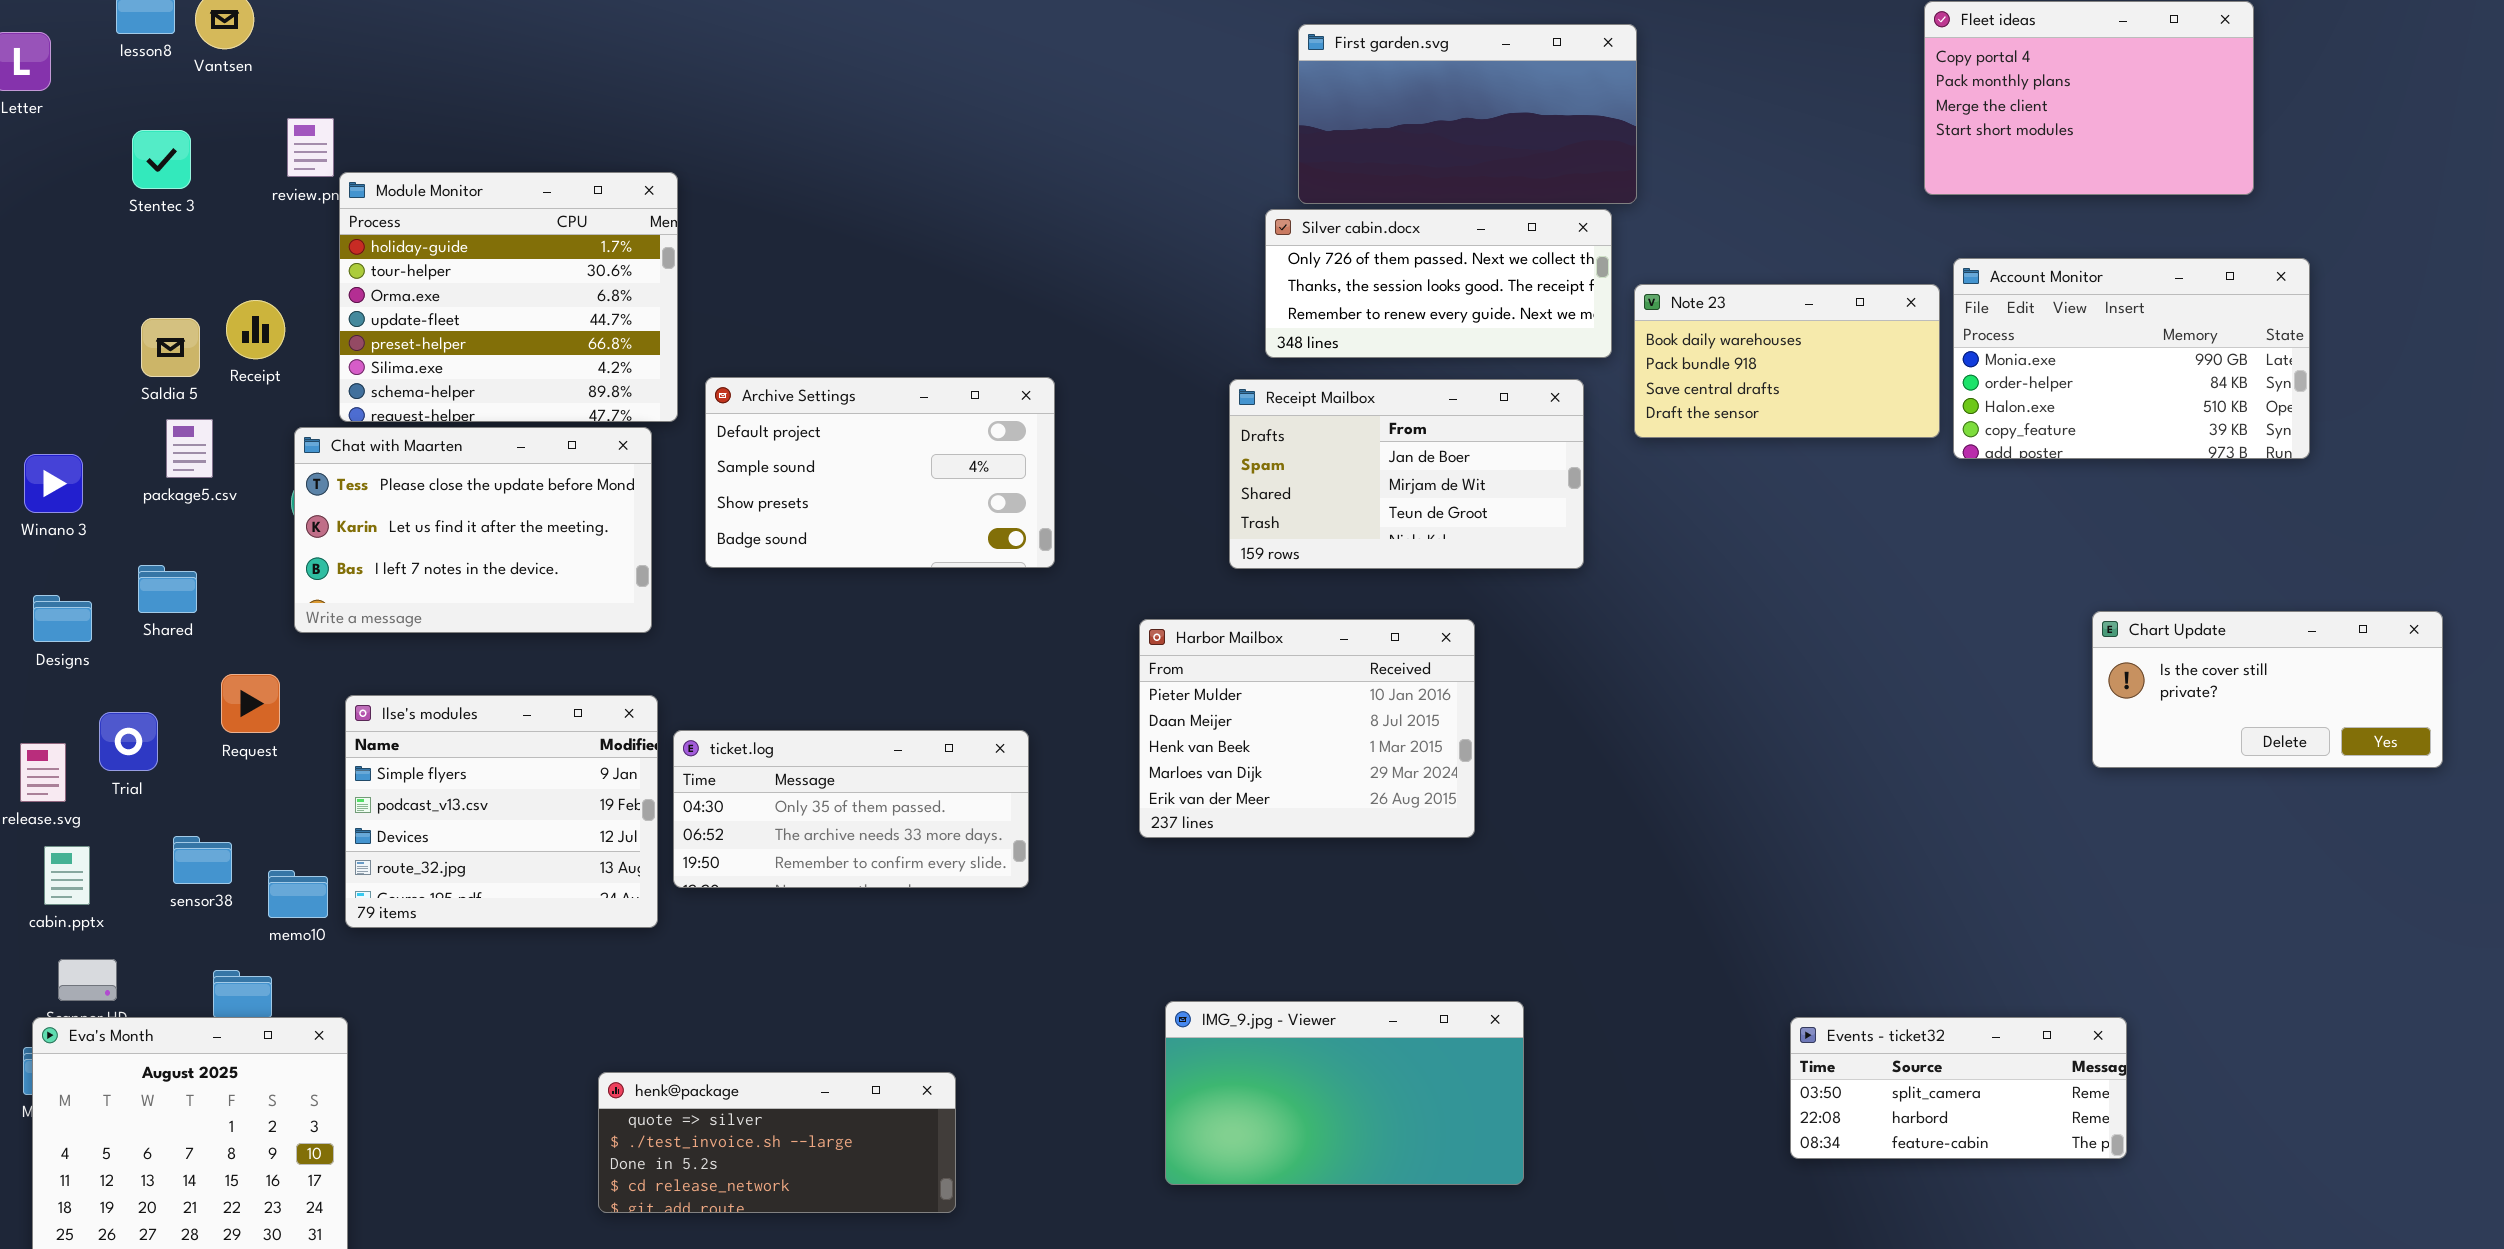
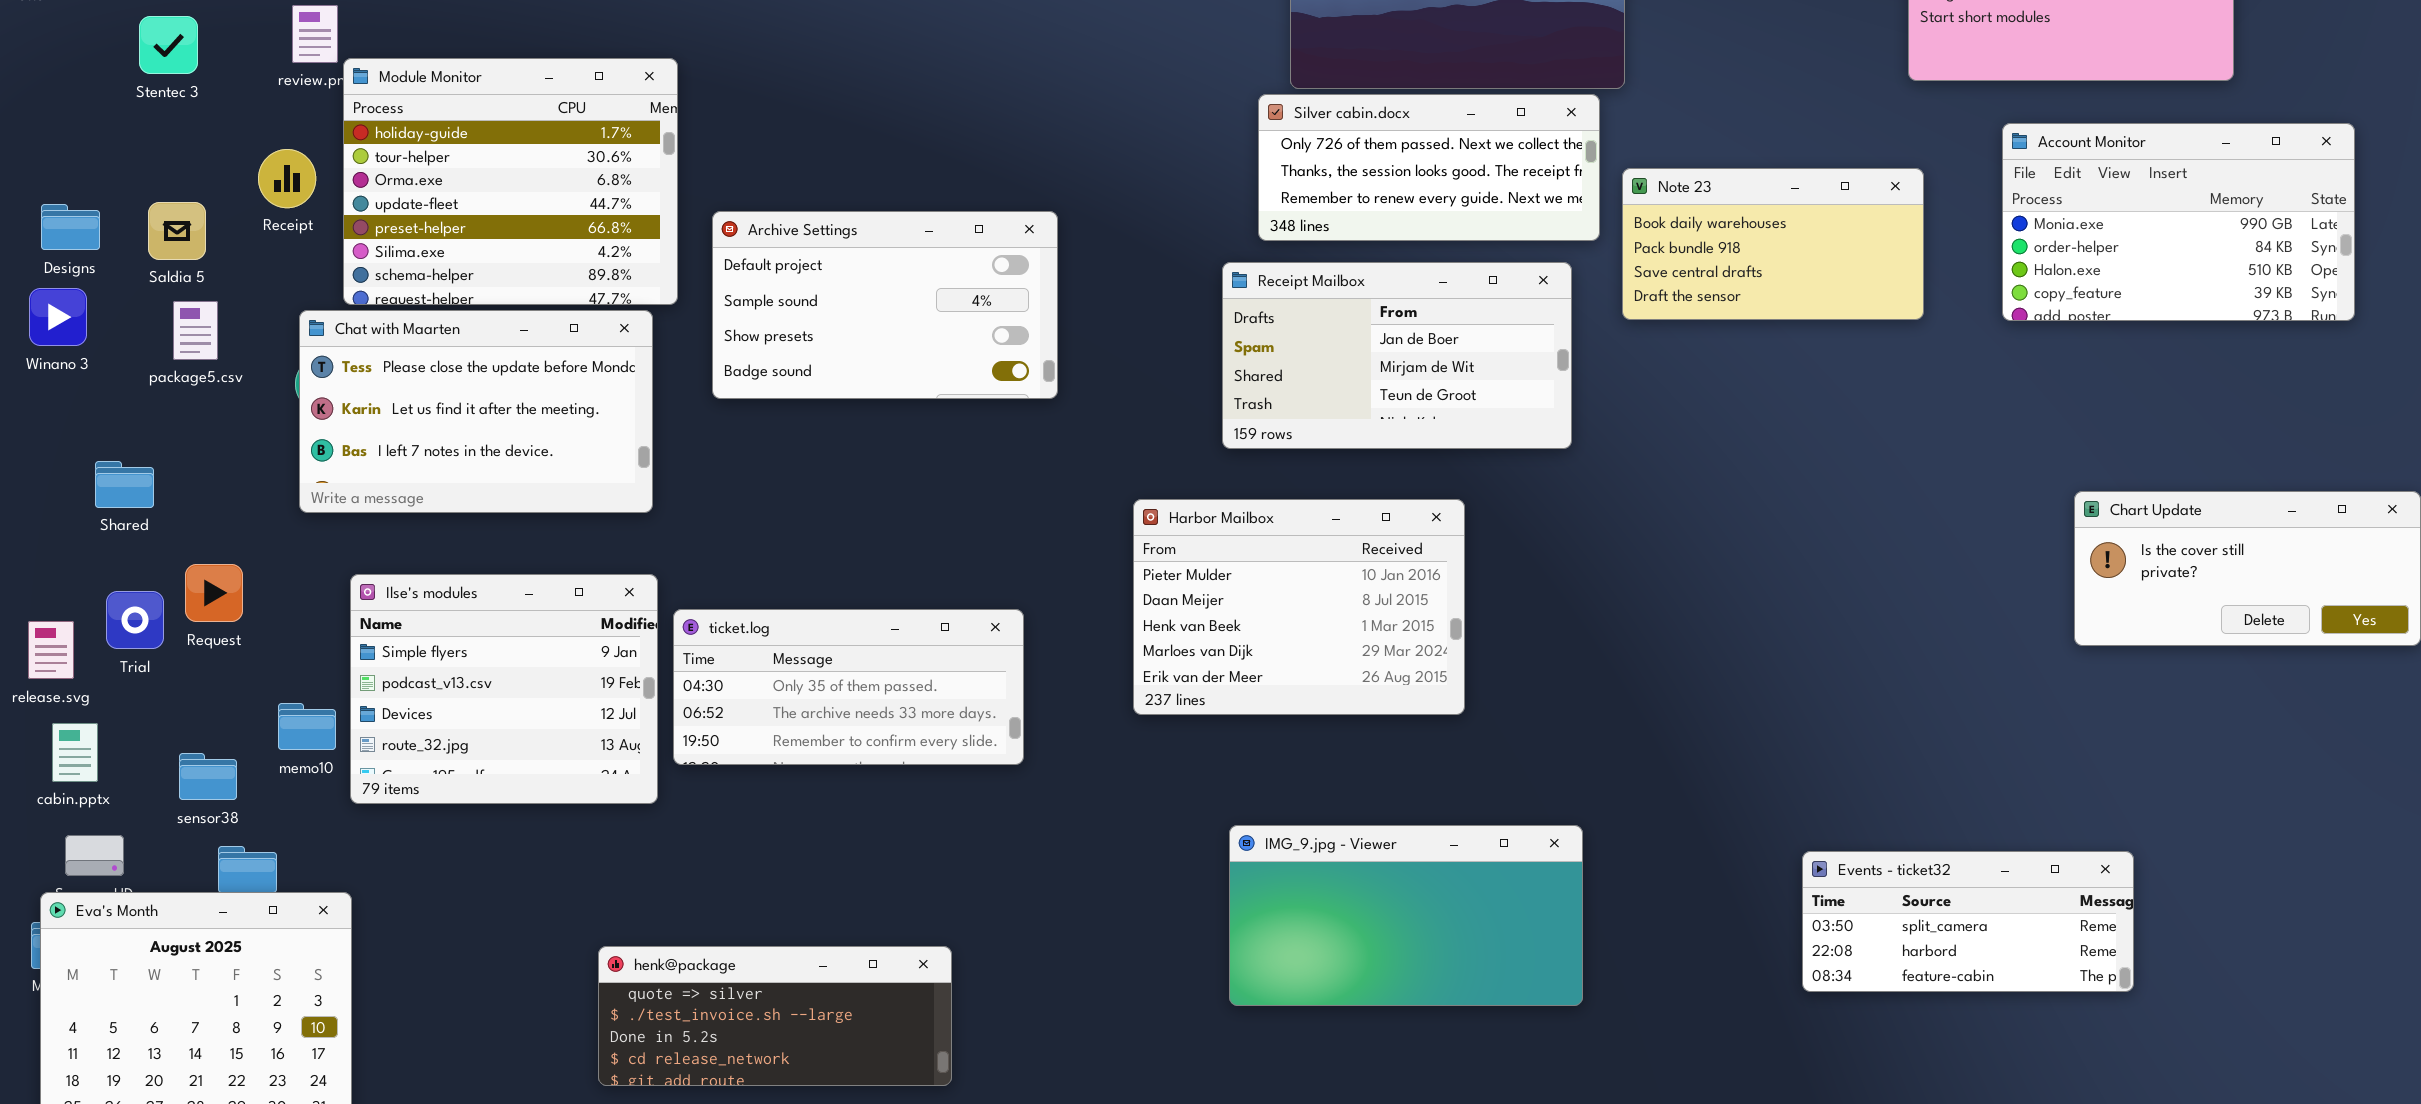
Account Monitor: [1953,258,2310,459] -> [2002,123,2355,321], moved
Receipt: [226,300,285,359] -> [258,149,316,208], moved
Archive Settings: [705,377,1055,568] -> [712,211,1058,399], moved
Winano 3: [24,454,83,513] -> [29,288,87,346], moved
Shared: [138,565,197,613] -> [95,461,154,508], moved
Designs: [33,595,92,642] -> [41,204,100,250], moved
Request: [221,674,280,733] -> [185,564,243,622], moved
sensor38: [173,836,232,884] -> [179,753,237,800], moved
memo10: [268,870,328,918] -> [278,703,336,750], moved
IMG_9.jpg - Viewer: [1165,1001,1524,1185] -> [1229,825,1583,1006], moved
Events - ticket32: [1790,1017,2127,1159] -> [1802,851,2134,992], moved

